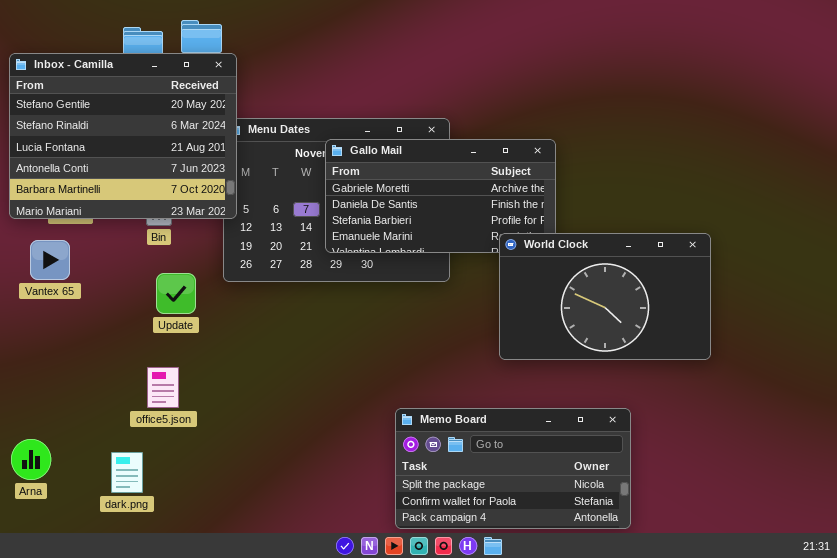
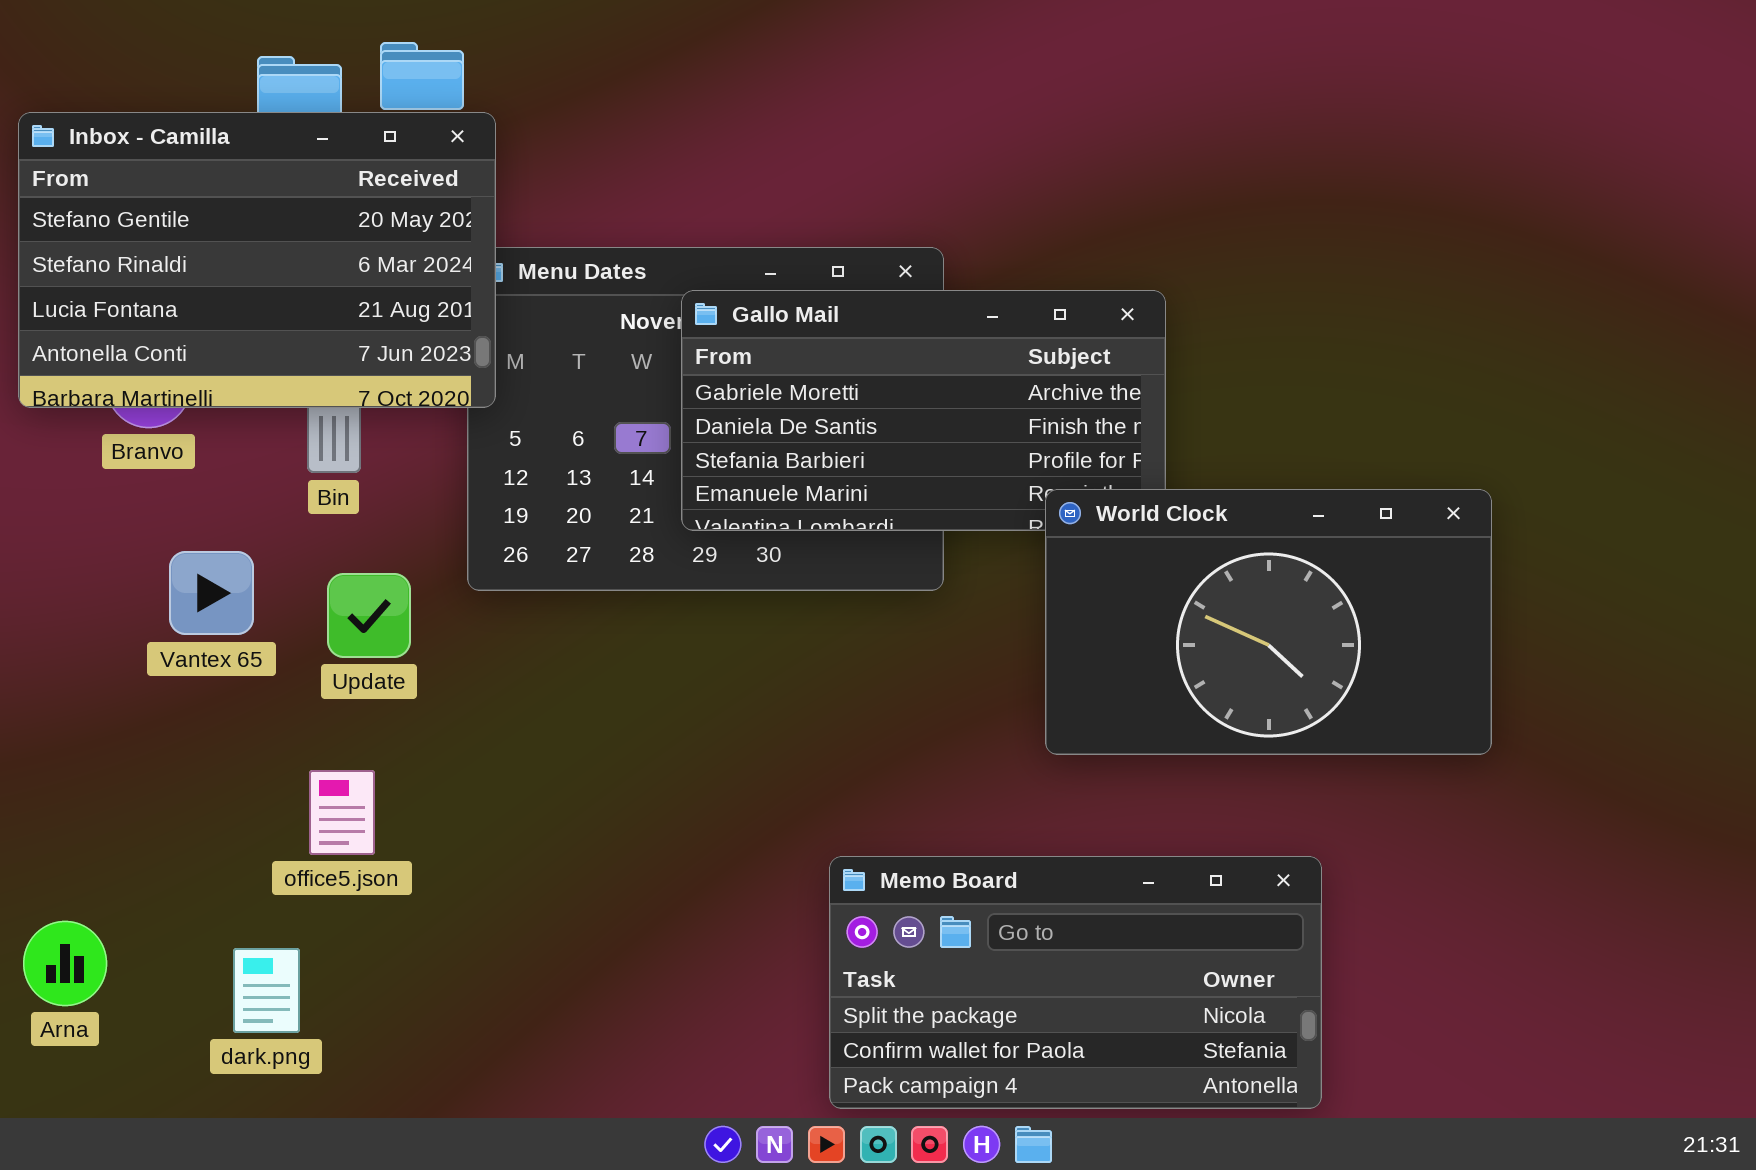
Inbox - Camilla: [9,53,237,219] -> [18,112,496,408], resized
Vantex 65: [30,240,70,280] -> [169,551,254,635], moved

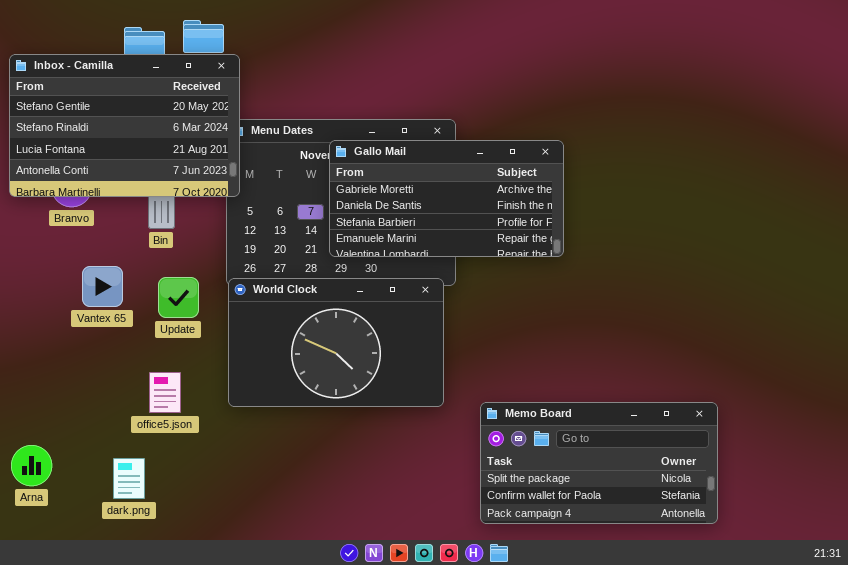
World Clock: [1045,489,1492,755] -> [228,278,444,407], moved
Memo Board: [829,856,1322,1109] -> [480,402,718,524], moved

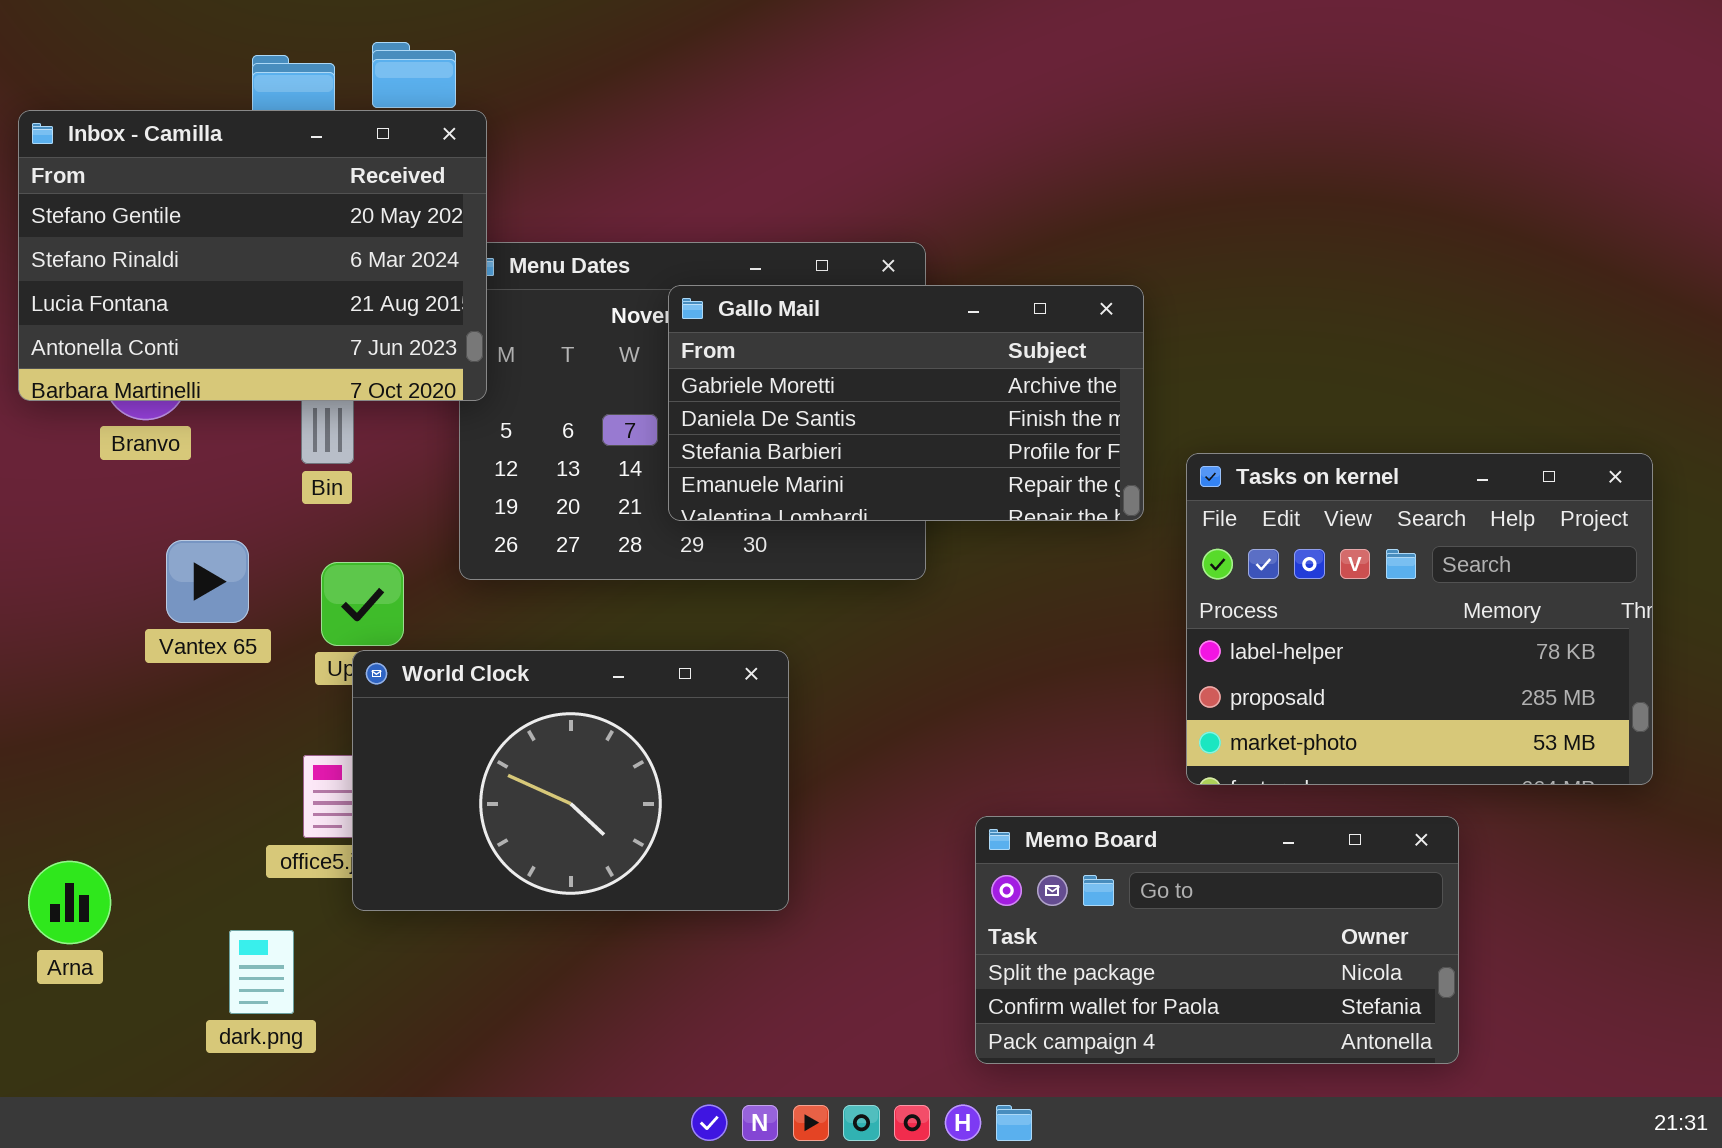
Tasks on kernel: none -> [1186,453,1653,785], opened
World Clock: [228,278,444,407] -> [352,650,789,911], moved
Arna: [11,445,52,486] -> [28,861,111,944], moved

